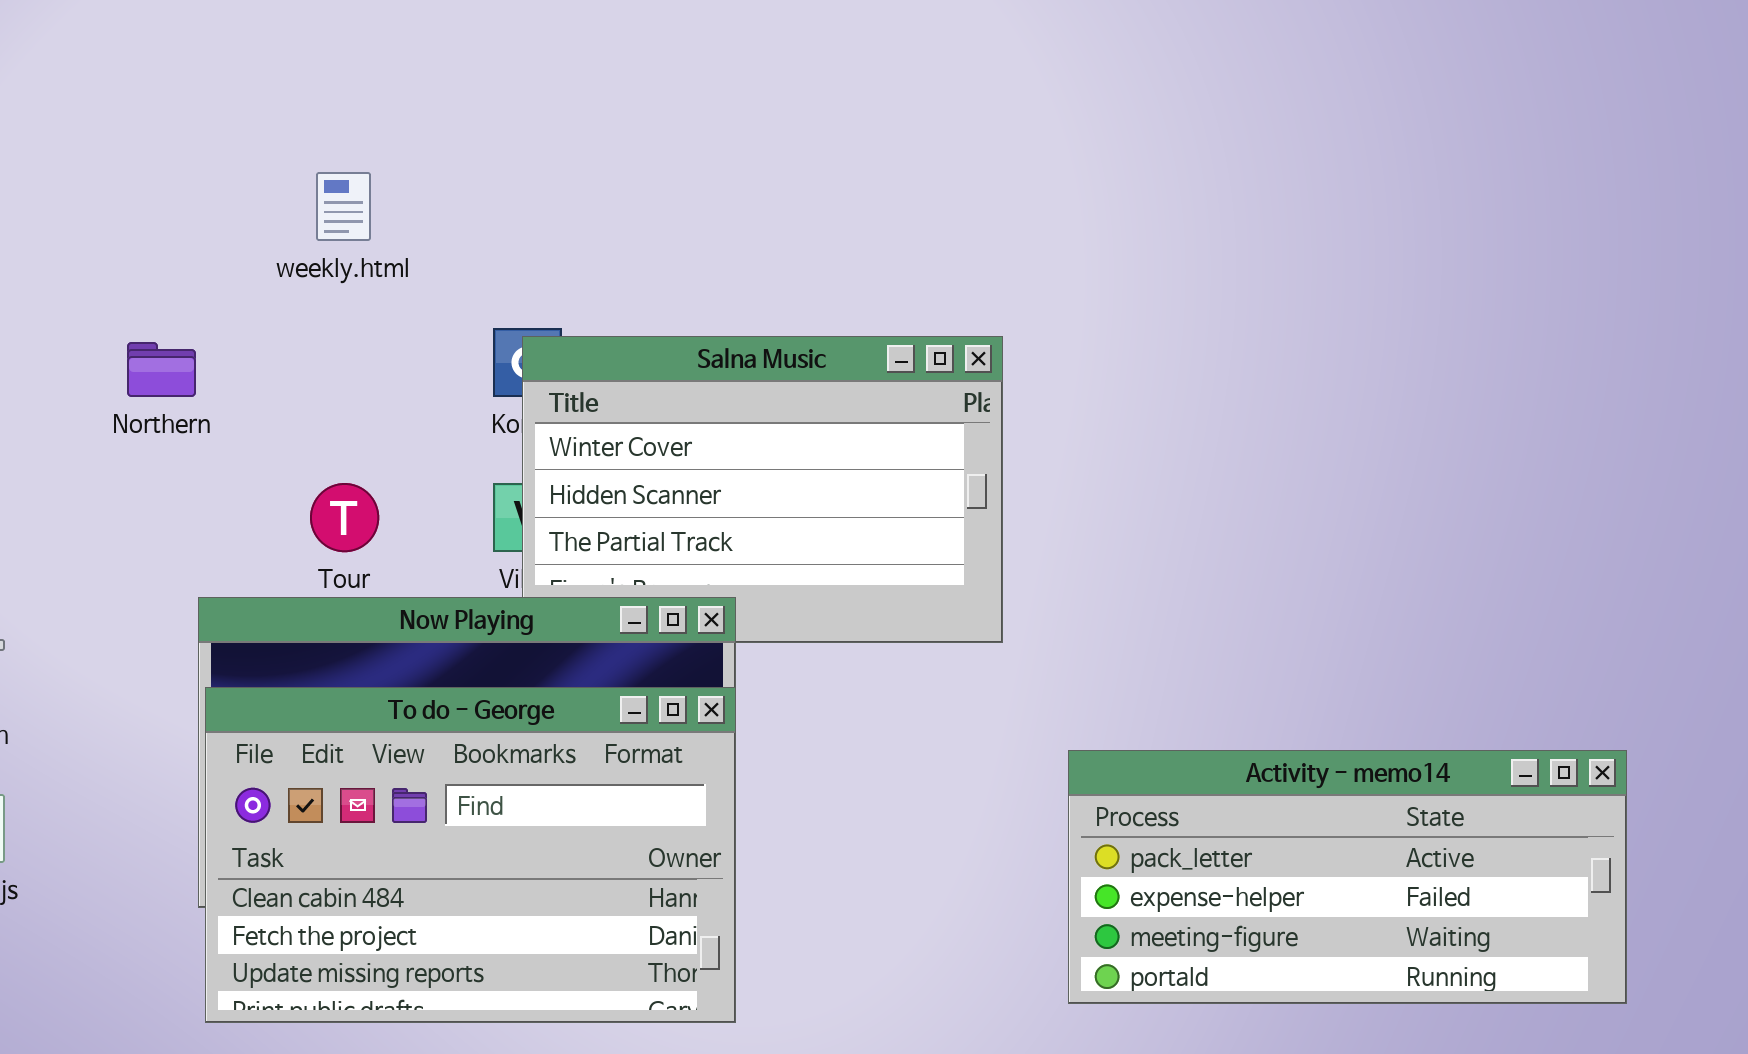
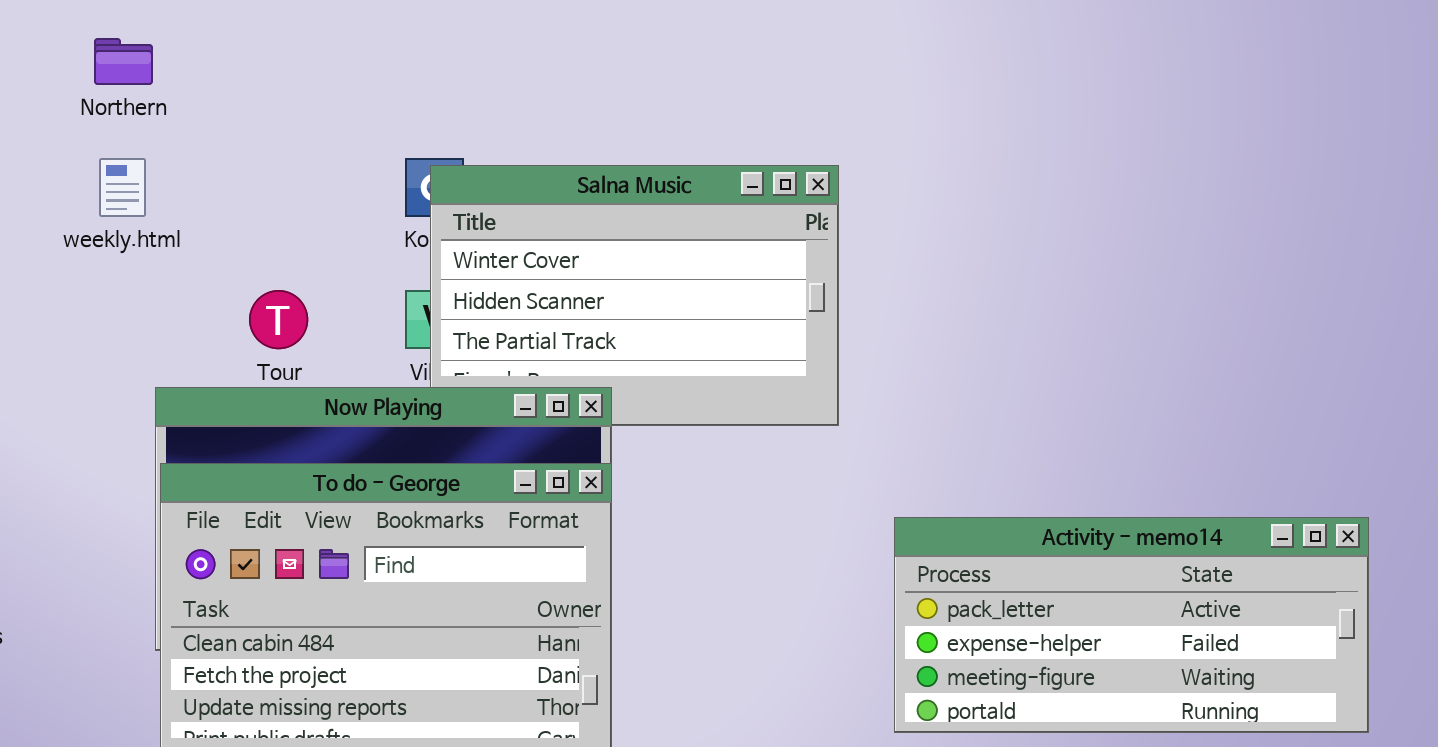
weekly.html: [316,172,371,241] -> [99,158,146,217], moved
Northern: [127,342,196,397] -> [94,38,153,85], moved

